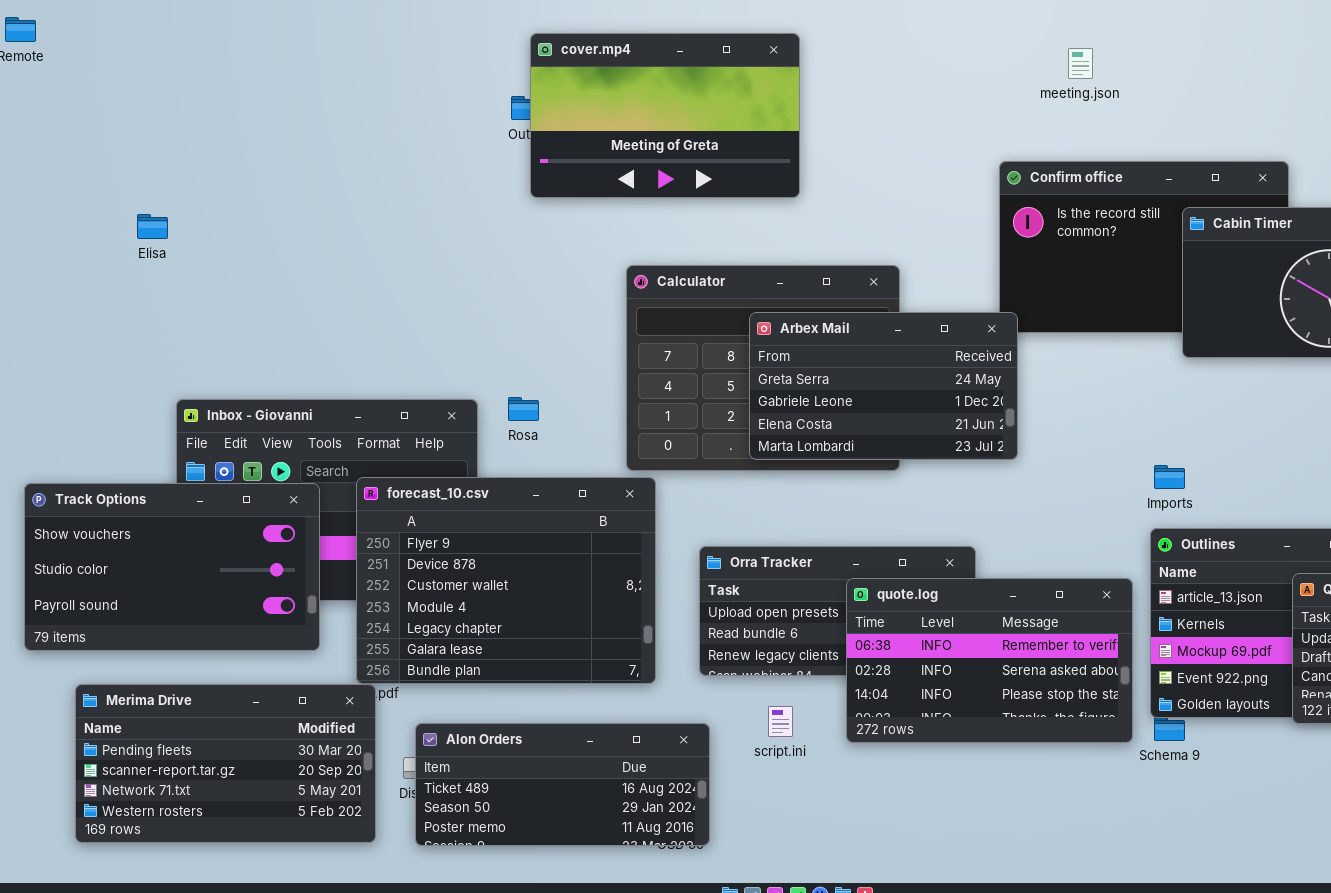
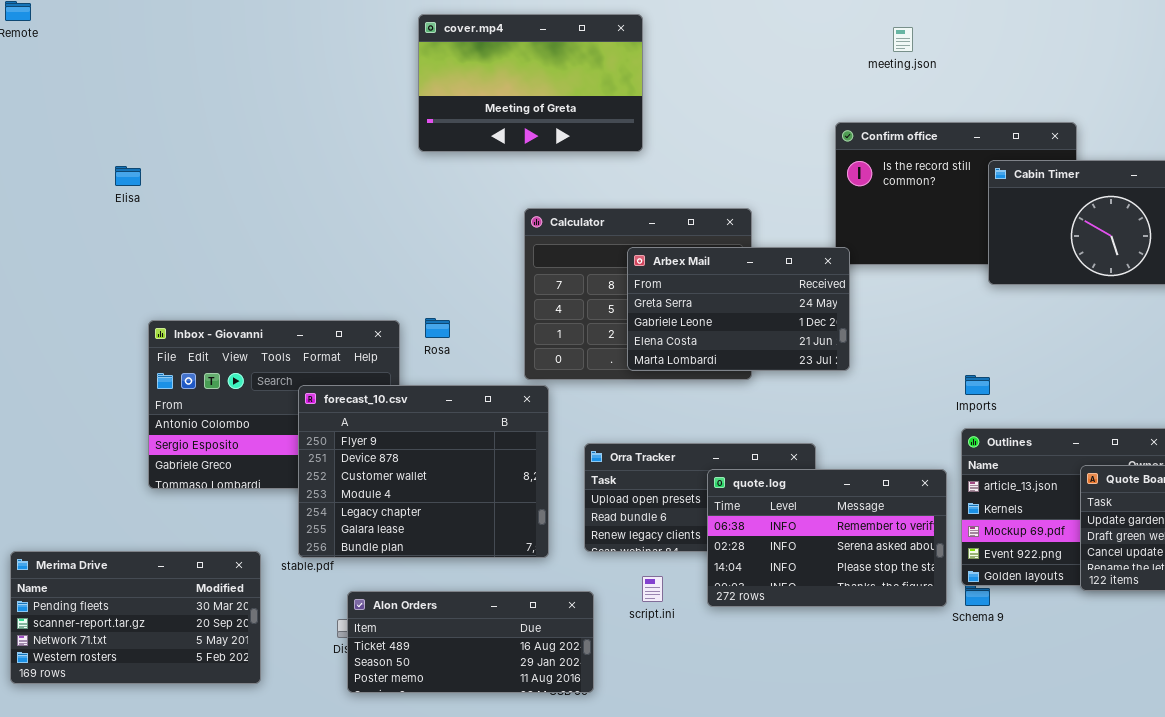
cover.mp4: [530,33,800,198] -> [418,14,643,152], moved
Track Options: [24,483,320,651] -> none, closed
Merima Drive: [75,684,376,843] -> [10,551,261,684], moved

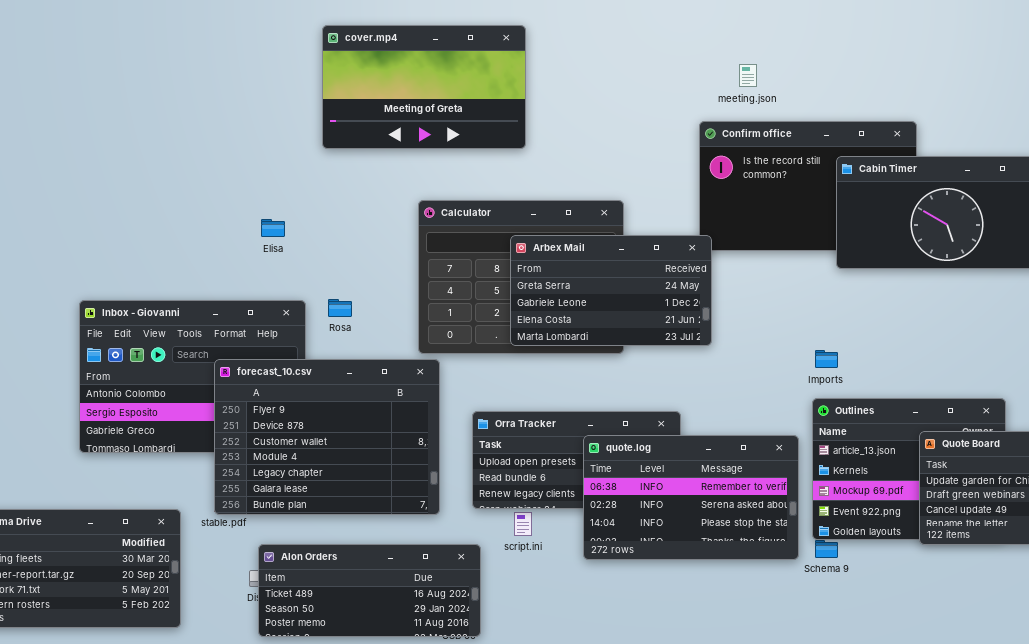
meeting.json: [893,27,913,52] -> [739,64,757,87], moved
Elisa: [115,166,141,186] -> [261,219,285,237], moved
script.ini: [642,576,663,602] -> [514,512,532,536], moved

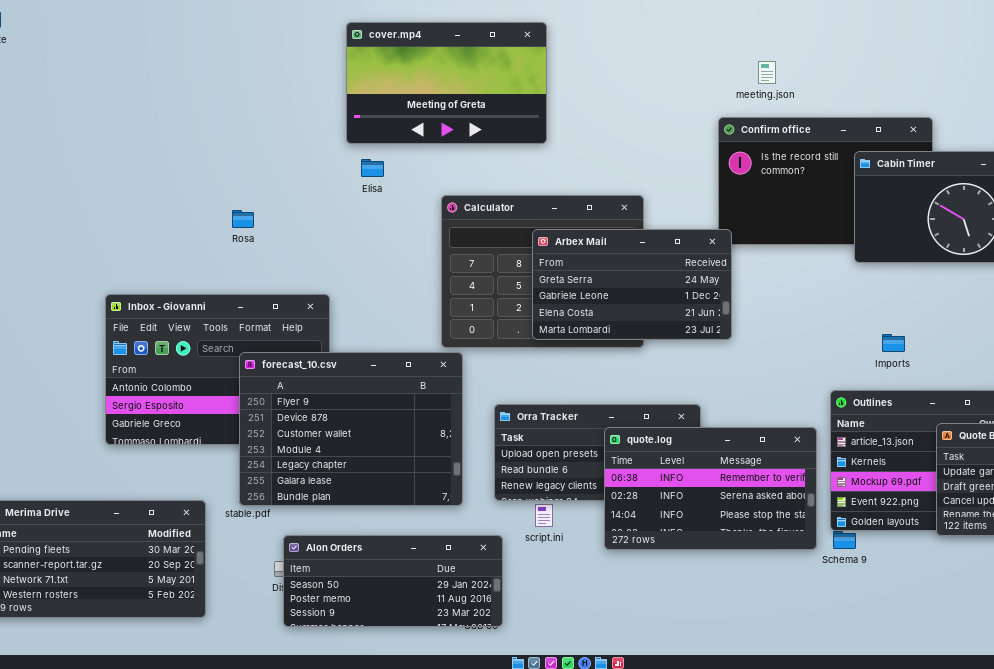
Elisa: [261,219,285,237] -> [361,159,384,177], moved
Rosa: [328,299,352,317] -> [232,210,254,228], moved
Imports: [815,350,838,368] -> [882,334,905,352], moved
Alon Orders: [258,544,481,637] -> [283,535,503,627], scrolled down 1 row

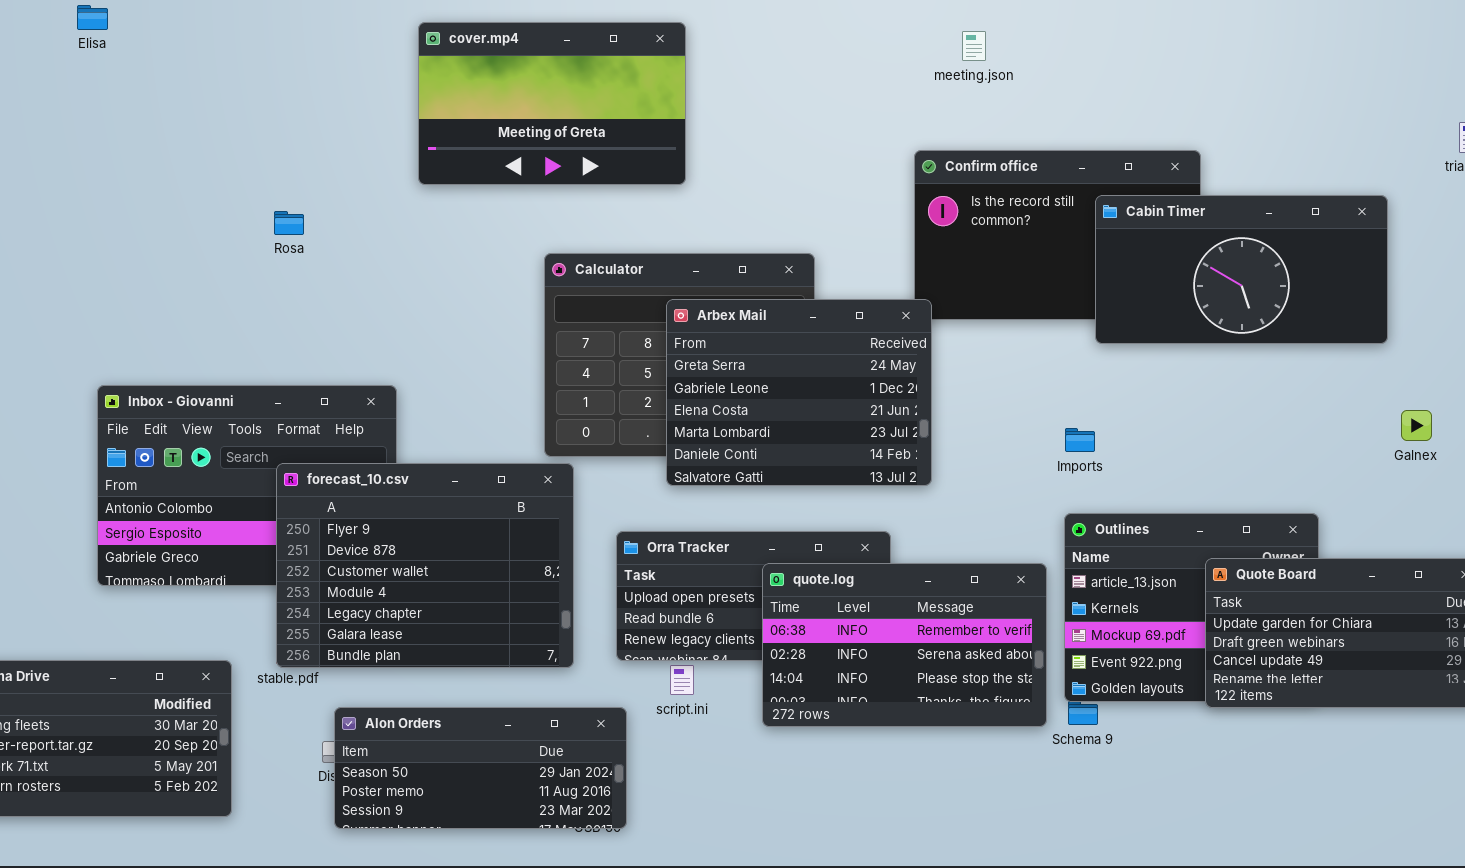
meeting.json: [758,61,776,84] -> [962,31,986,61], moved
Elisa: [361,159,384,177] -> [77,5,108,30], moved
Rosa: [232,210,254,228] -> [274,211,304,235], moved
Arbex Mail: [532,229,732,340] -> [666,299,932,486], resized
Imports: [882,334,905,352] -> [1065,428,1095,452], moved

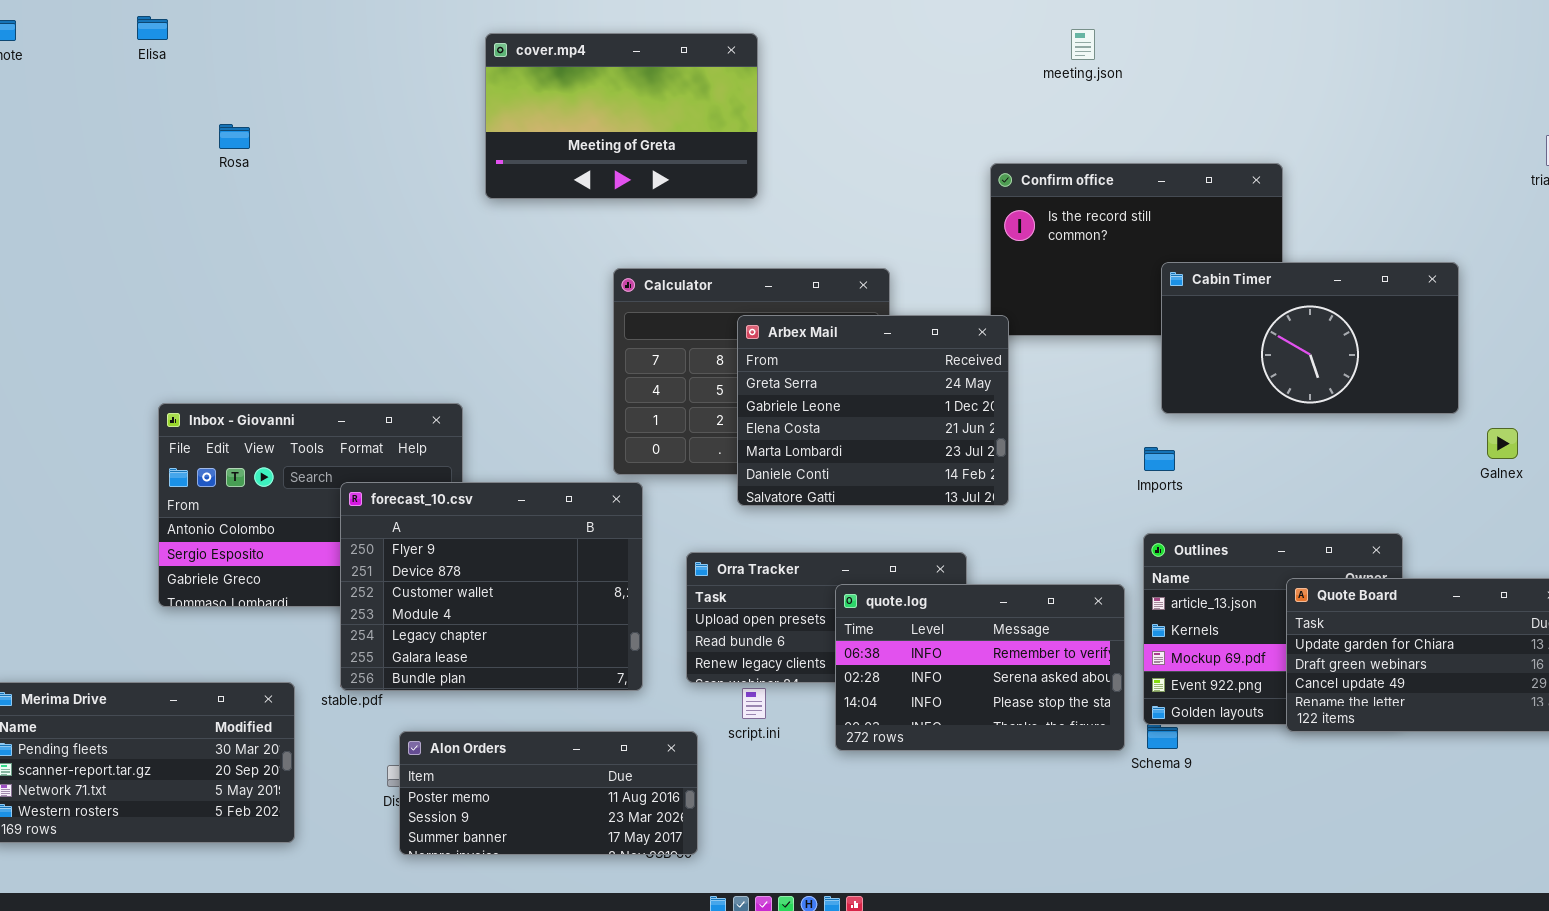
meeting.json: [962,31,986,61] -> [1071,29,1095,60], moved
Cabin Timer: [1095,195,1388,344] -> [1161,262,1459,414], moved
Rosa: [274,211,304,235] -> [219,124,250,149], moved
Alon Orders: [334,707,627,829] -> [399,731,698,855], scrolled down 1 row

